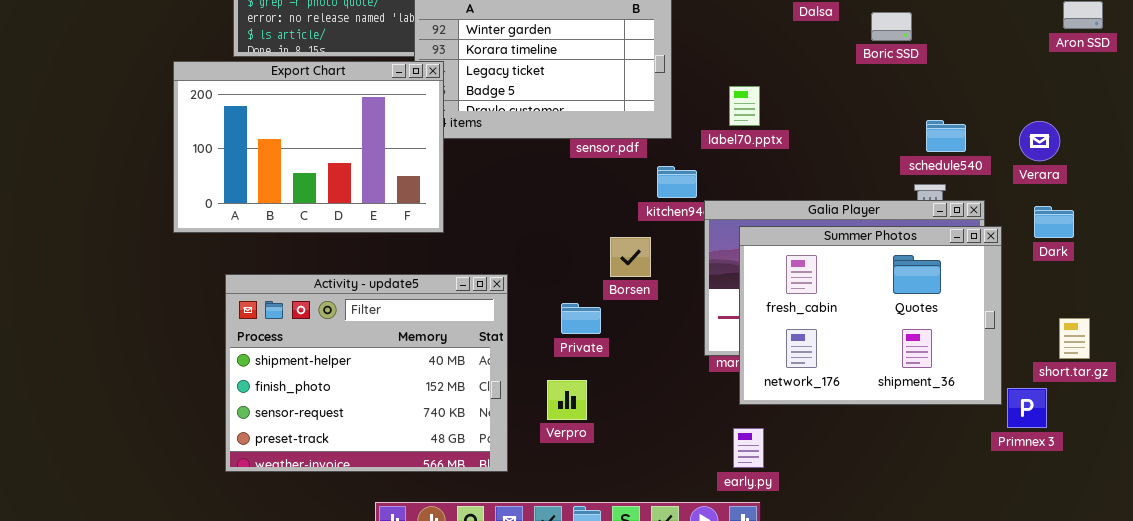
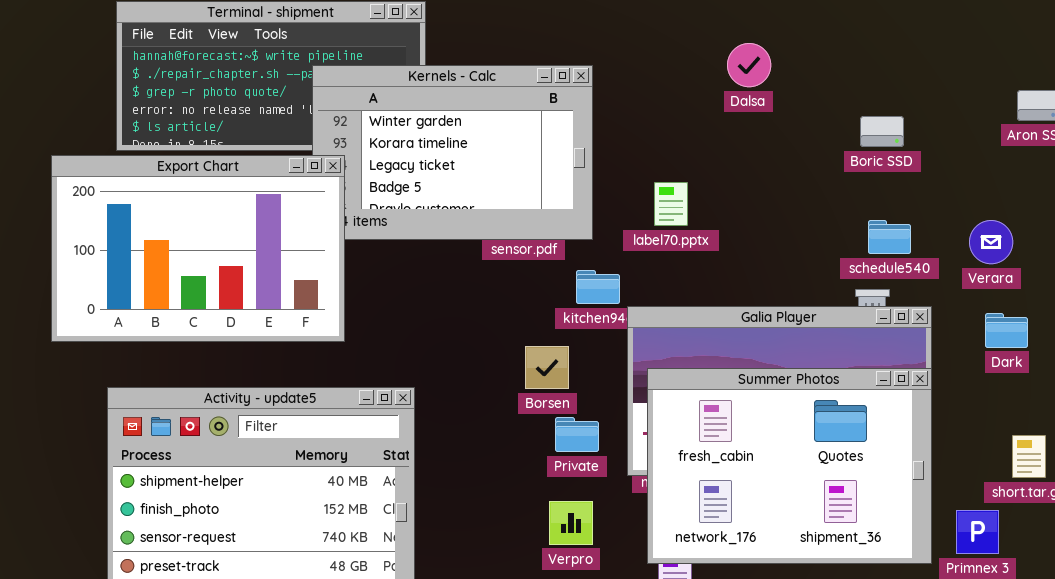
Boric SSD: [871,12,912,41] -> [860,116,904,147], moved
Summer Photos: [739,226,1002,405] -> [647,368,932,564], moved
Private: [561,303,601,334] -> [555,417,599,452], moved
Verpro: [547,380,587,420] -> [549,501,593,545], moved

